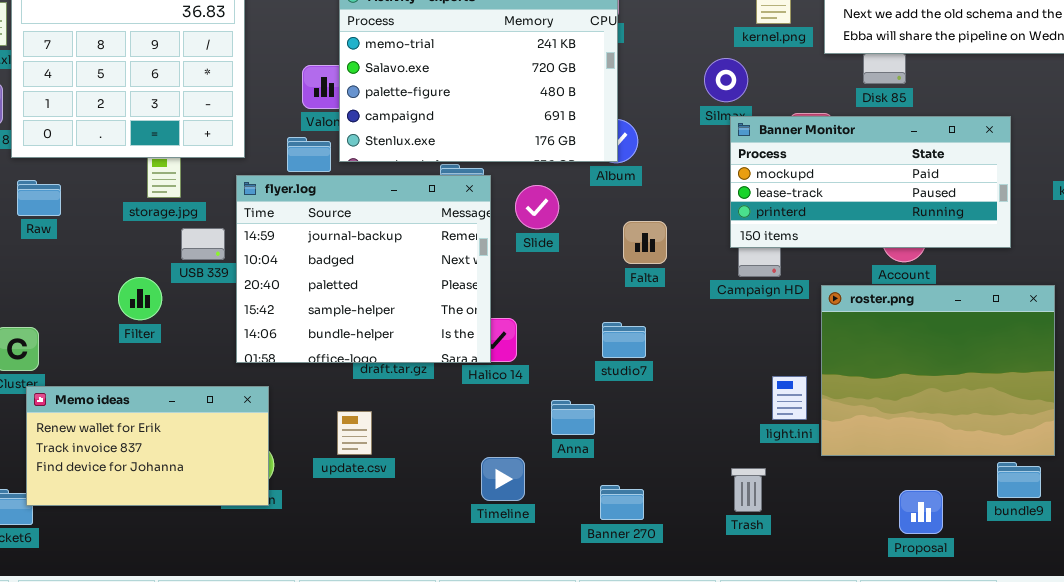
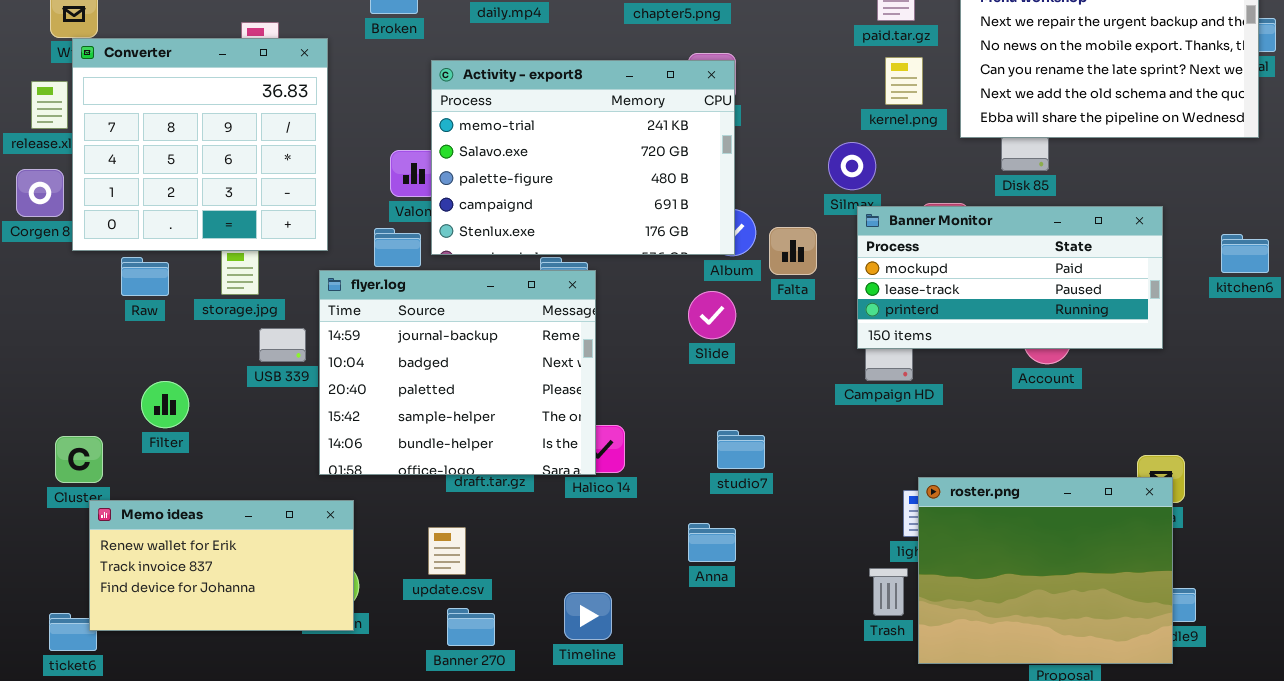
Raw: [17,180,61,216] -> [121,257,169,296], moved
Slide: [515,185,559,229] -> [688,291,736,339], moved
Falta: [623,221,667,264] -> [769,227,817,275], moved
Filter: [118,277,162,320] -> [141,381,189,428], moved
roster.png: [821,285,1055,456] -> [918,477,1173,664], moved
Anna: [551,400,595,435] -> [688,523,736,562], moved
Timeline: [481,457,525,501] -> [564,592,612,640], moved
Trash: [731,468,766,512] -> [869,568,908,616], moved
Banner 270: [600,485,644,520] -> [447,608,495,646], moved

